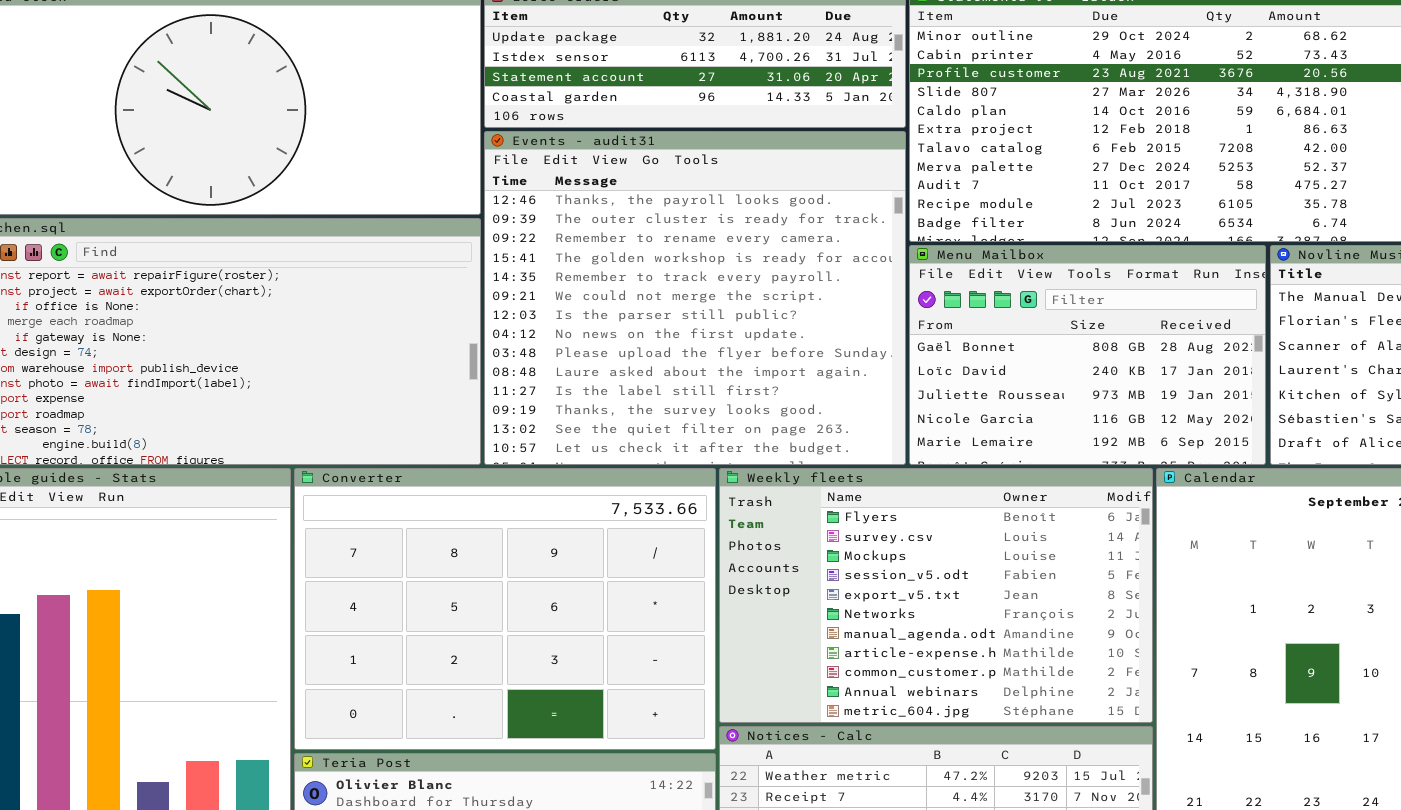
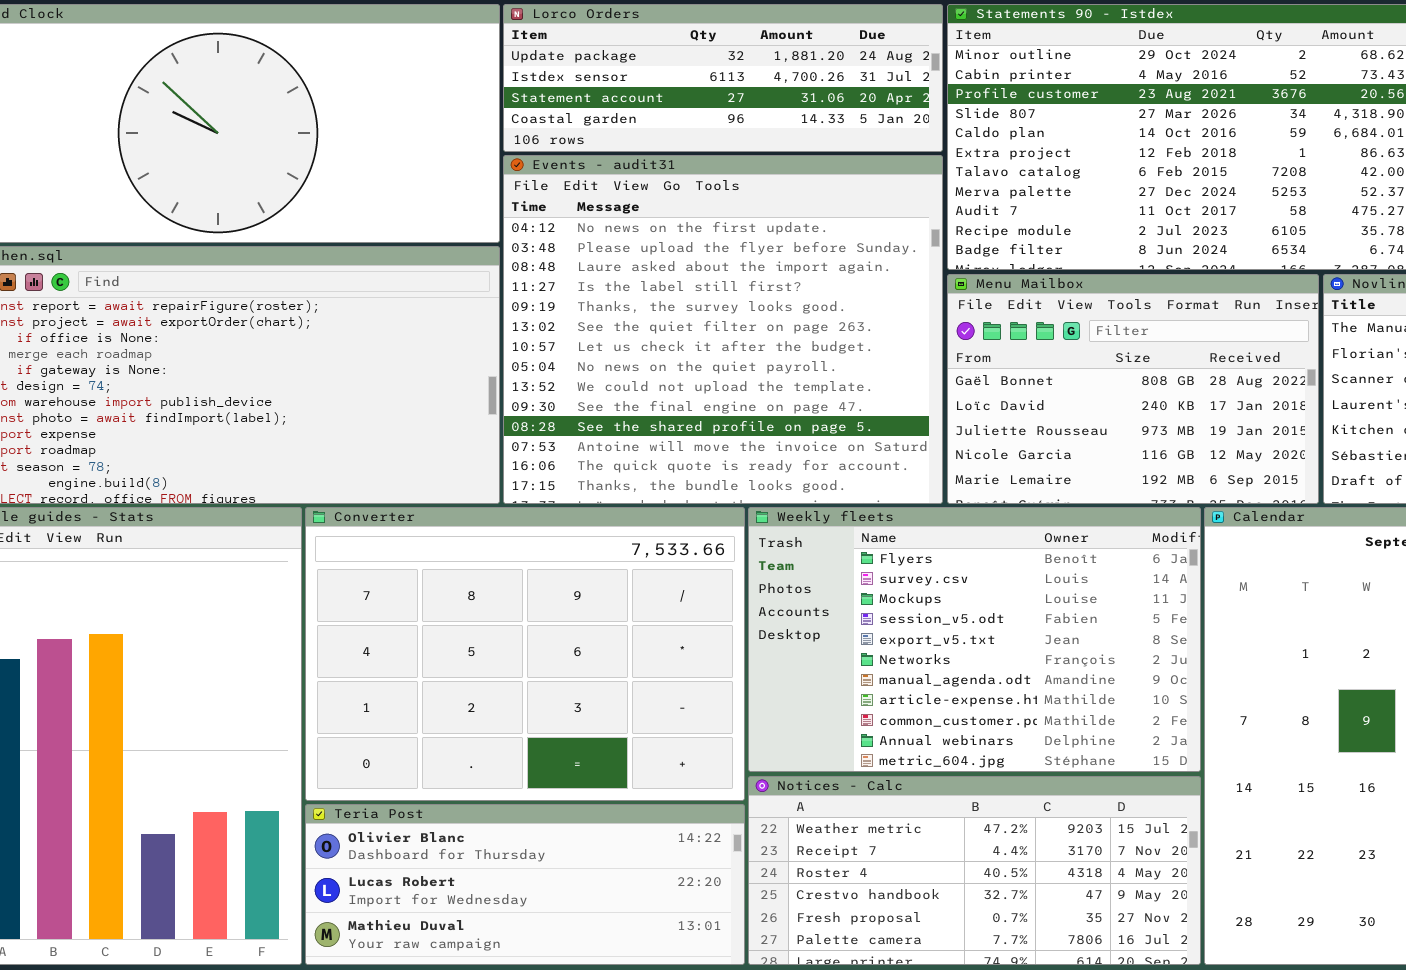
Events - audit31: [484,131,906,465] -> [503,155,943,504], scrolled down 7 rows

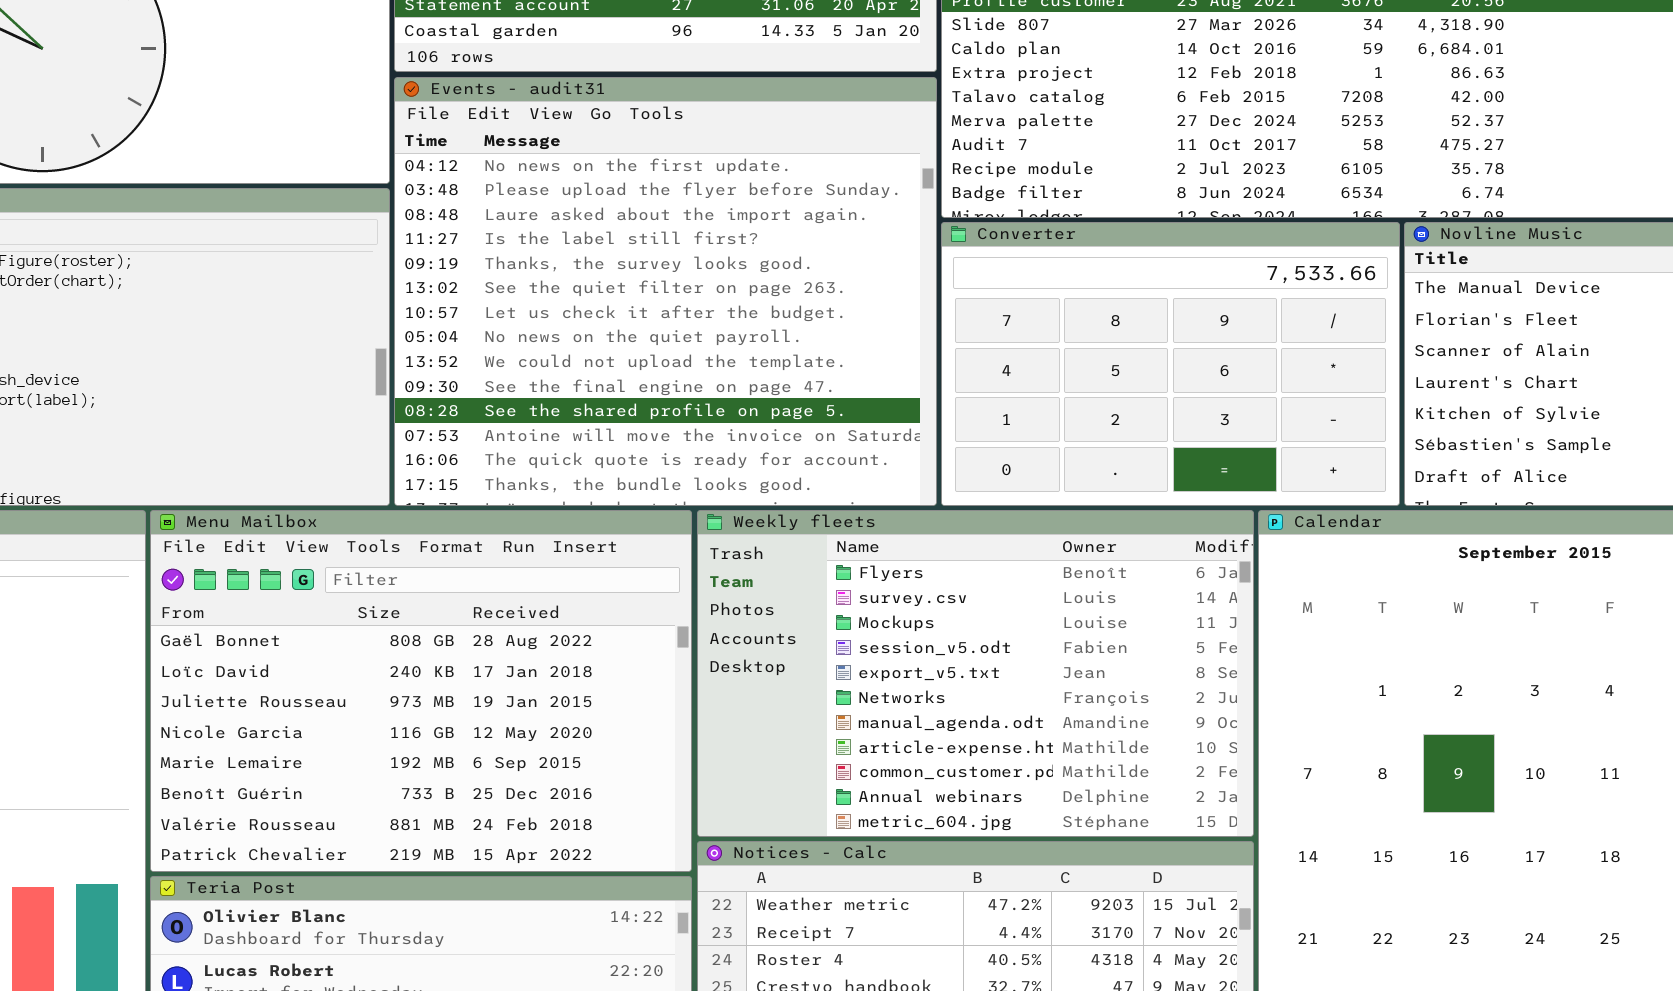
Menu Mailbox: [947,274,1319,504] -> [150,510,692,872], moved, resized
Converter: [305,507,745,801] -> [941,222,1400,506], moved, resized

